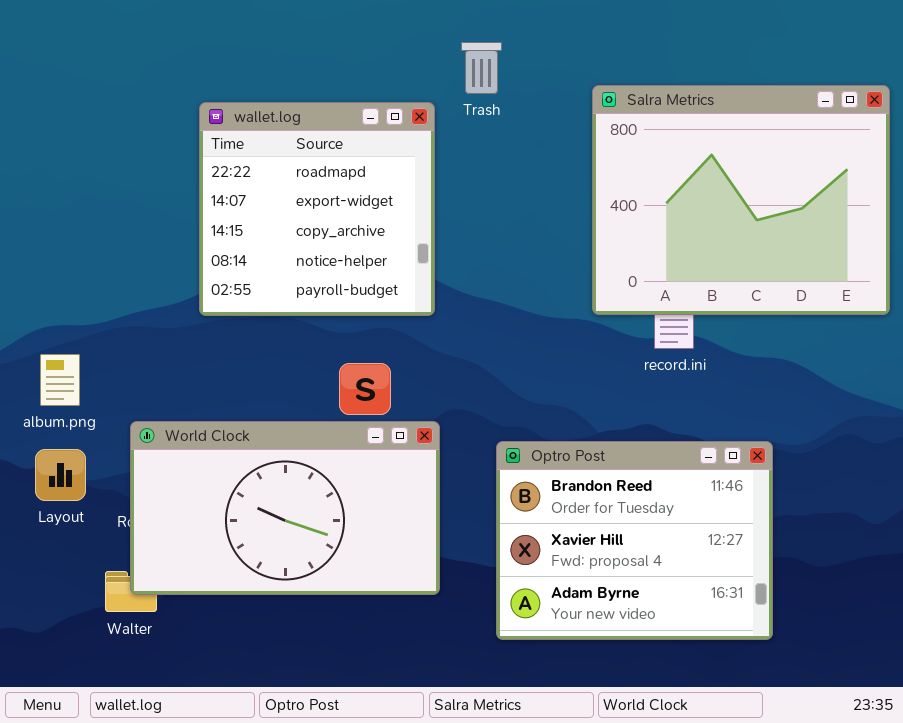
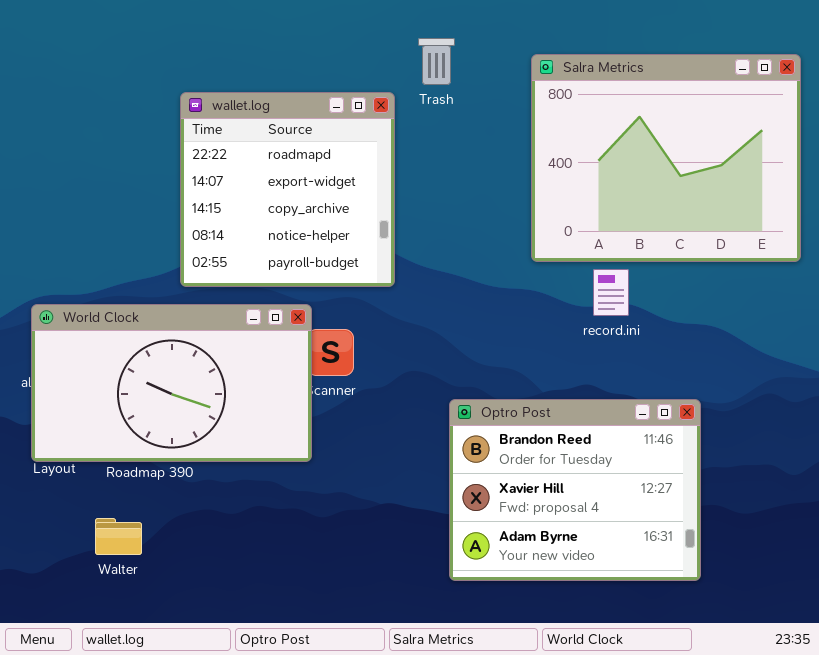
Salra Metrics: [592,85,890,315] -> [531,54,801,262], moved
World Clock: [130,421,440,595] -> [31,304,312,462], moved

